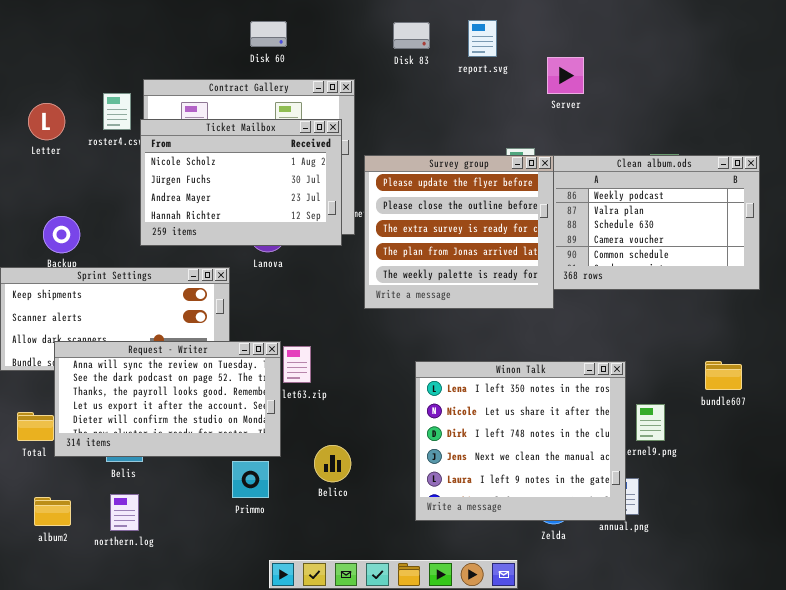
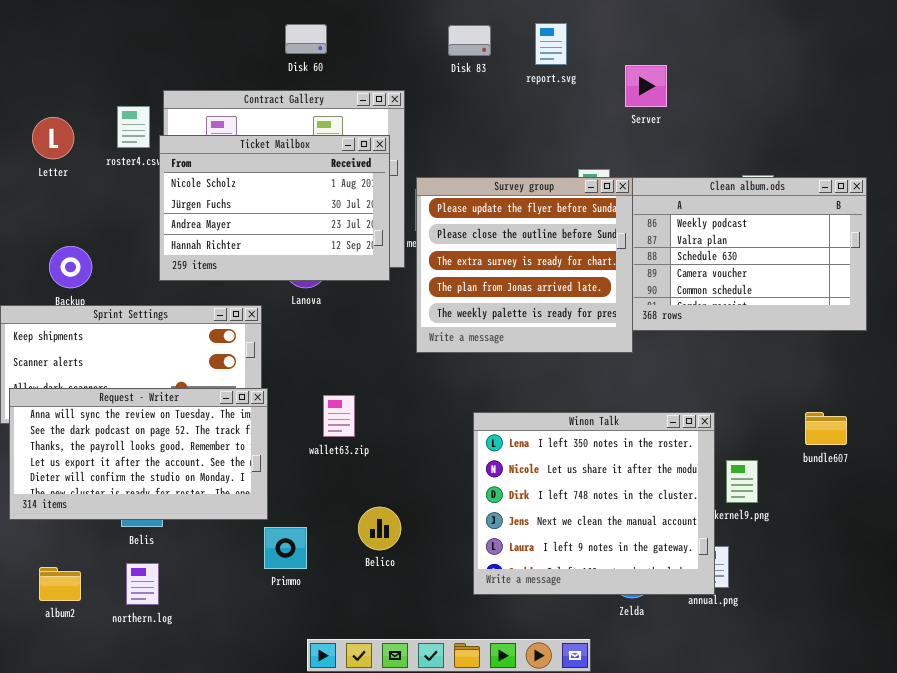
Request - Writer: [54,341,281,457] -> [9,388,268,520], moved

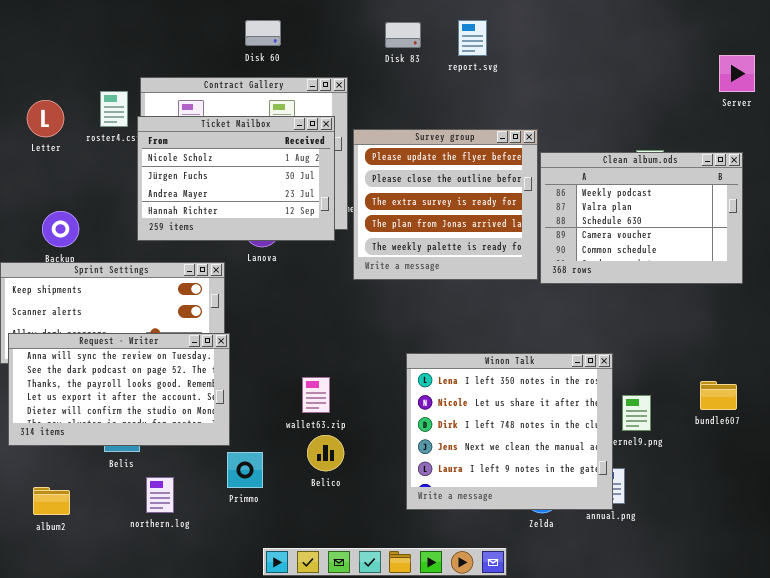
Server: [625,65,667,107] -> [719,55,755,92], moved
Survey group: [416,177,633,353] -> [353,129,538,280], moved
wallet63.zip: [323,395,355,437] -> [302,377,330,413], moved
bundle607: [805,412,847,445] -> [700,381,737,410], moved
northern.log: [126,563,159,605] -> [146,477,174,513], moved

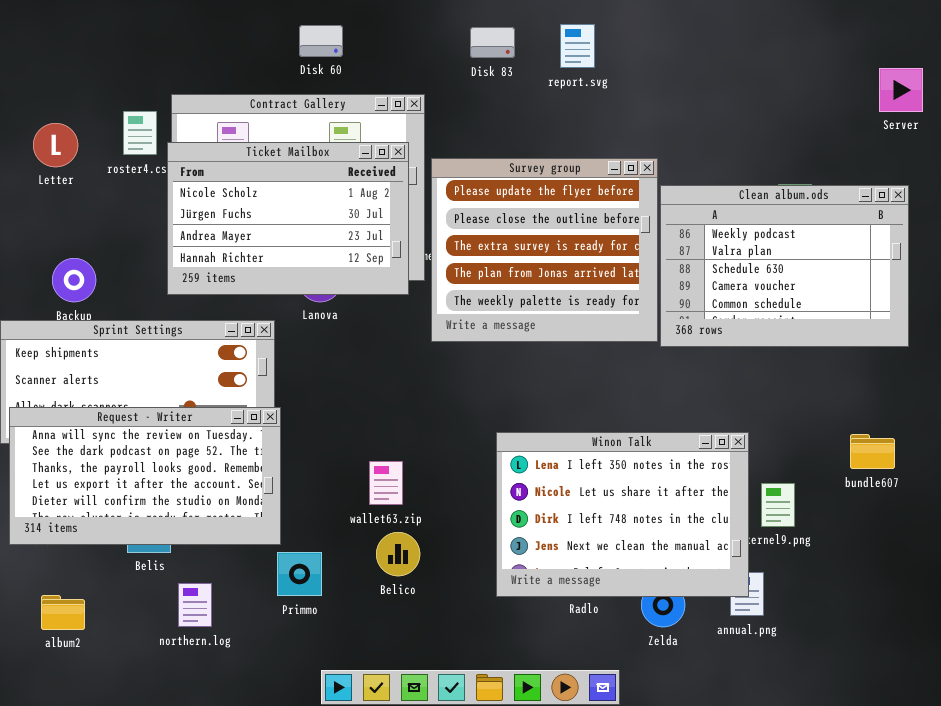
Winon Talk: [406,353,613,510] -> [496,432,749,597], resized
bundle607: [700,381,737,410] -> [850,434,895,469], moved

